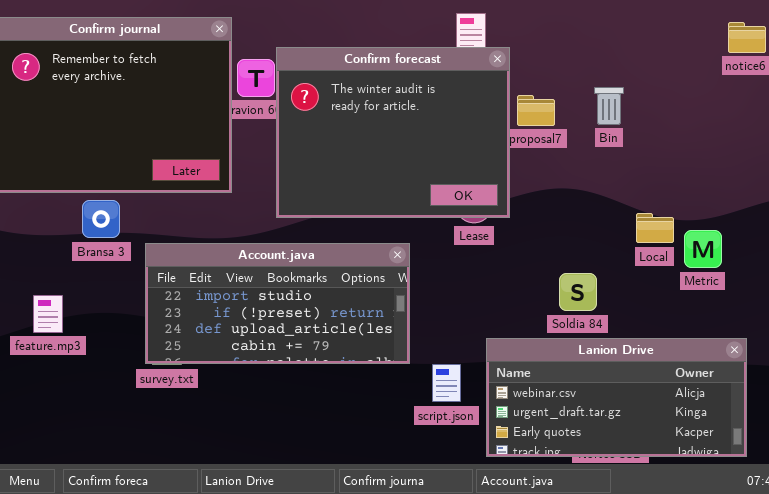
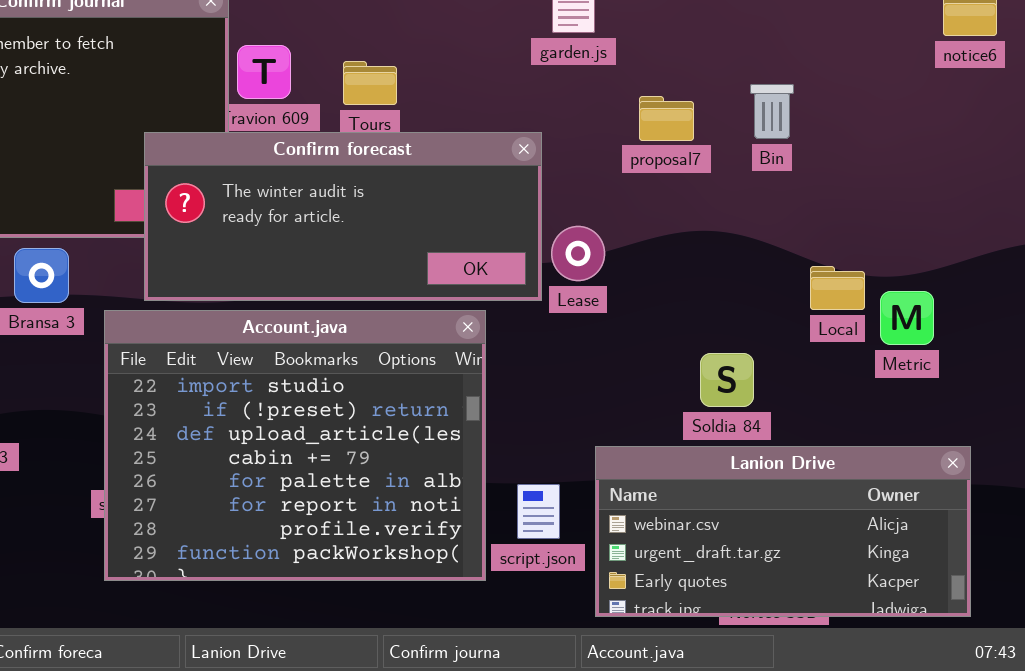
Confirm forecast: [276,47,510,218] -> [144,132,542,301], moved, resized
Account.java: [145,243,410,364] -> [104,310,486,581], resized

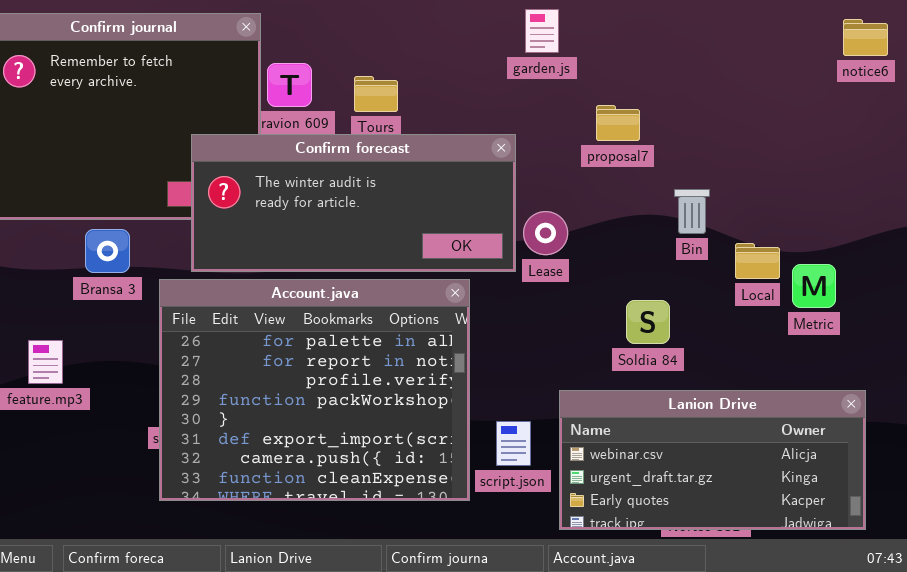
Bin: [750,84,794,139] -> [674,189,710,234], moved
Account.java: [104,310,486,581] -> [159,279,470,501], scrolled down 4 rows
Soldia 84: [700,353,754,407] -> [626,300,670,344], moved

